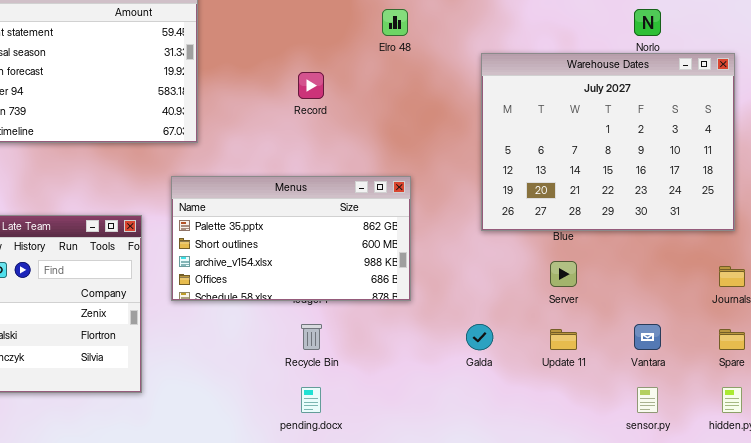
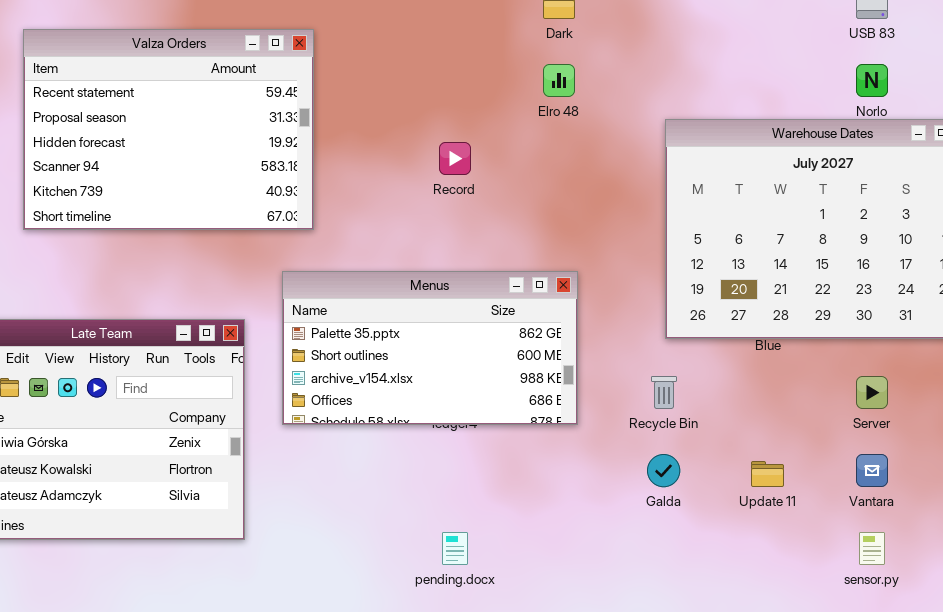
Server: [550,261,577,287] -> [856,376,888,409], moved
Recycle Bin: [301,324,322,350] -> [651,376,677,409], moved

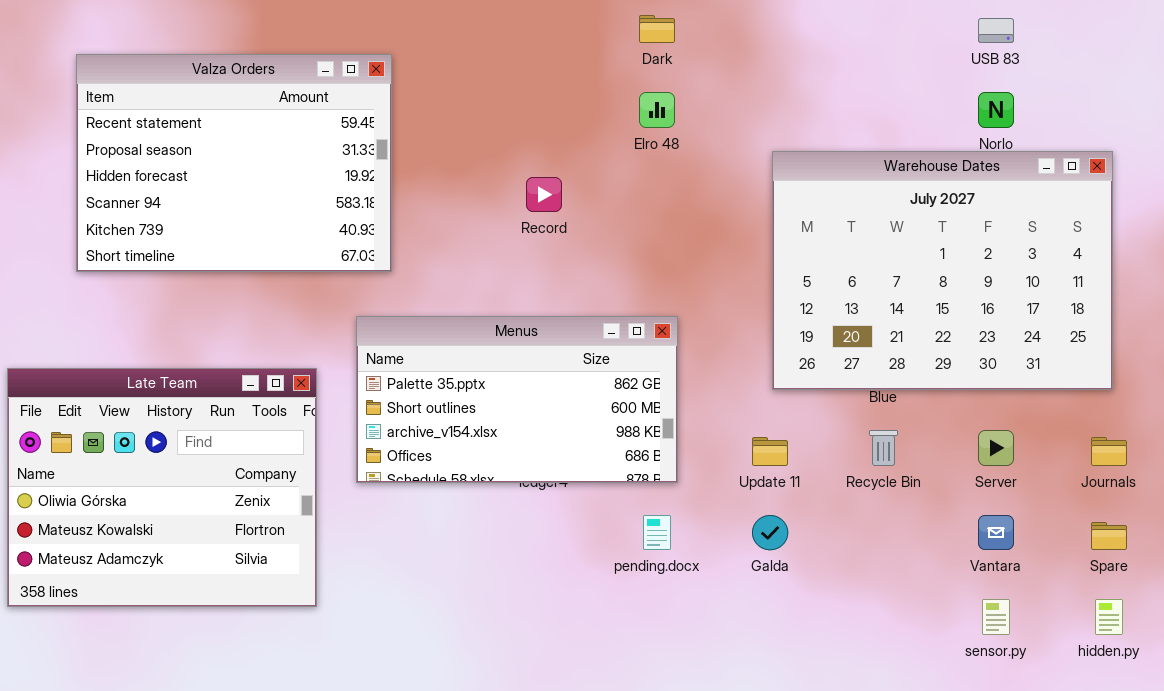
Recycle Bin: [651,376,677,409] -> [869,430,898,466], moved
Update 11: [751,461,784,487] -> [752,437,788,466], moved
pending.docx: [442,532,468,565] -> [643,515,671,550], moved

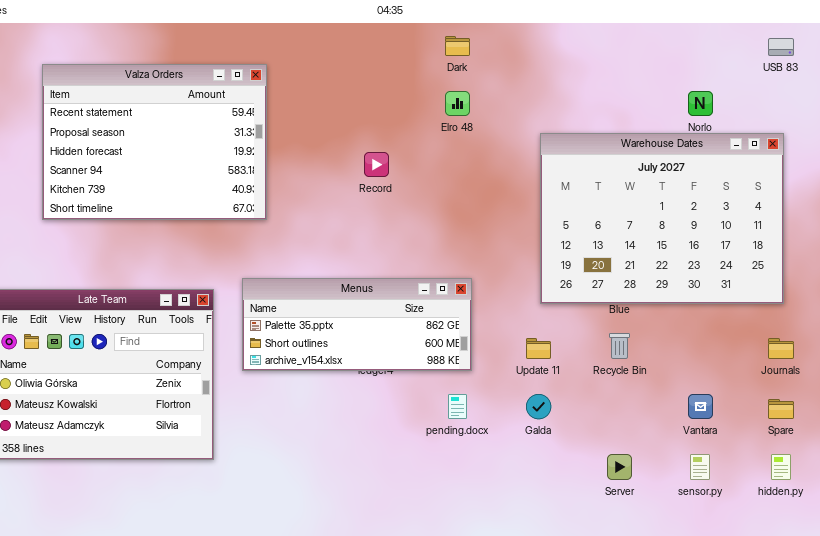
USB 83: [978,18,1014,43] -> [768,38,794,56], moved
Menus: [356,316,678,483] -> [242,278,472,371], resized
Server: [978,430,1014,466] -> [607,454,632,480], moved

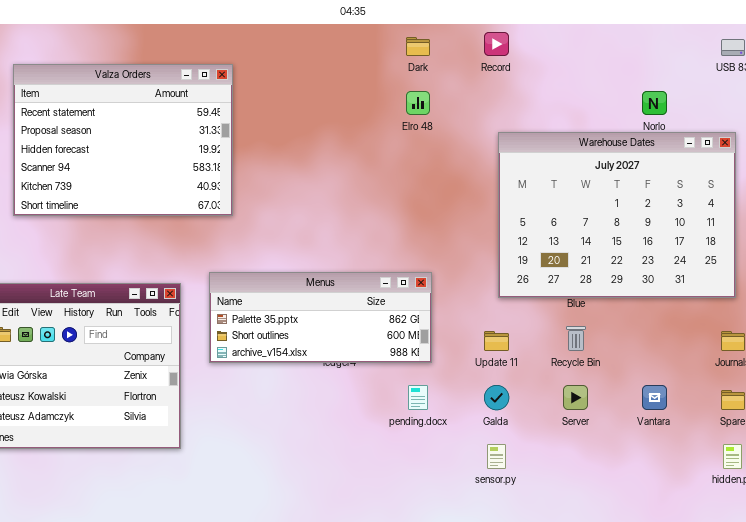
Record: [364,152,389,177] -> [484,32,509,56], moved
Server: [607,454,632,480] -> [563,385,588,410], moved
sensor.py: [690,454,710,480] -> [487,444,506,469], moved

